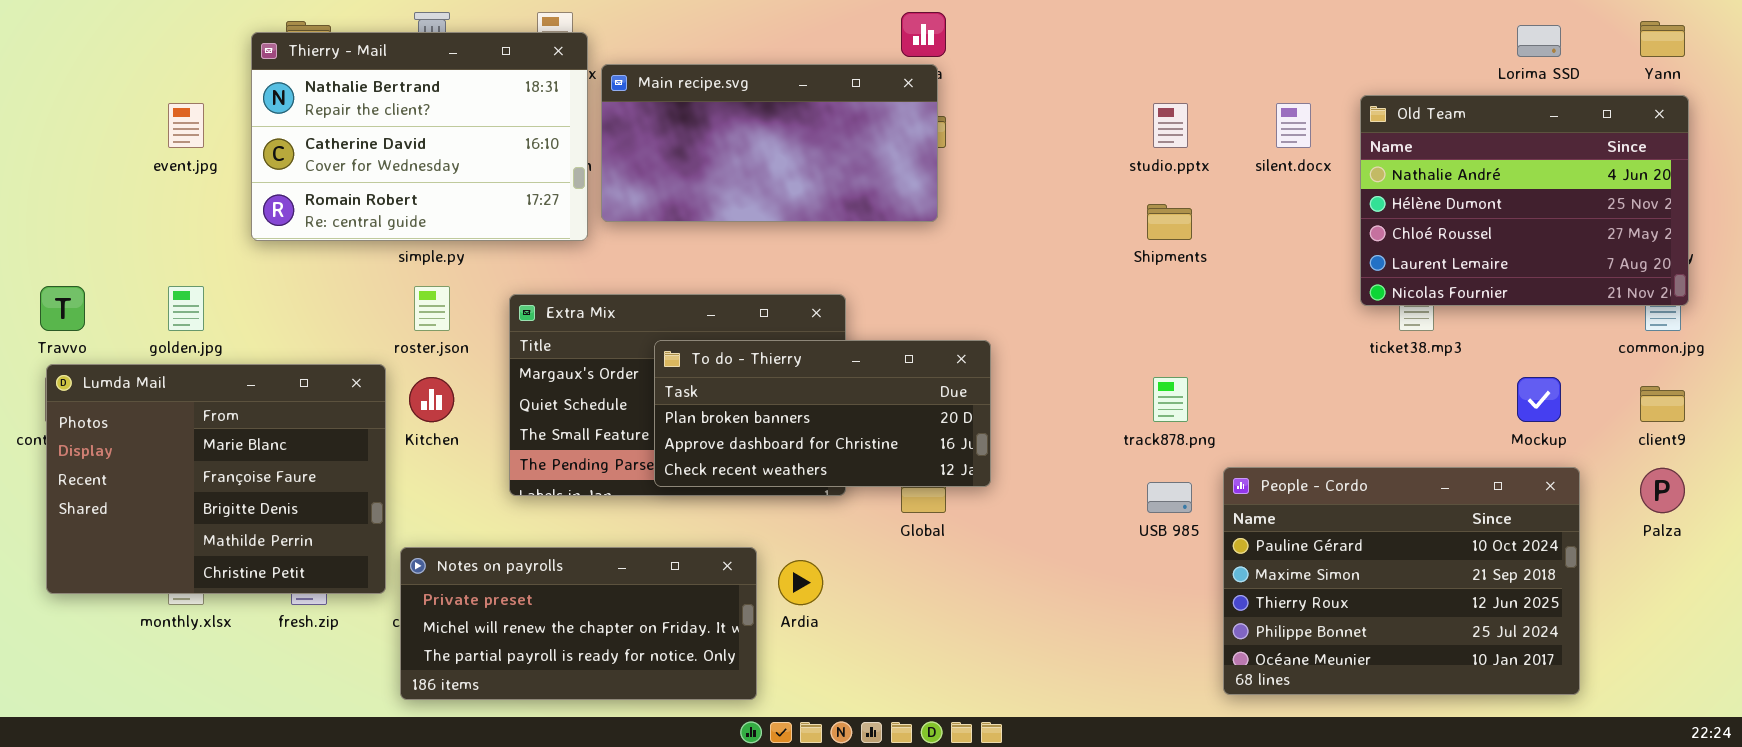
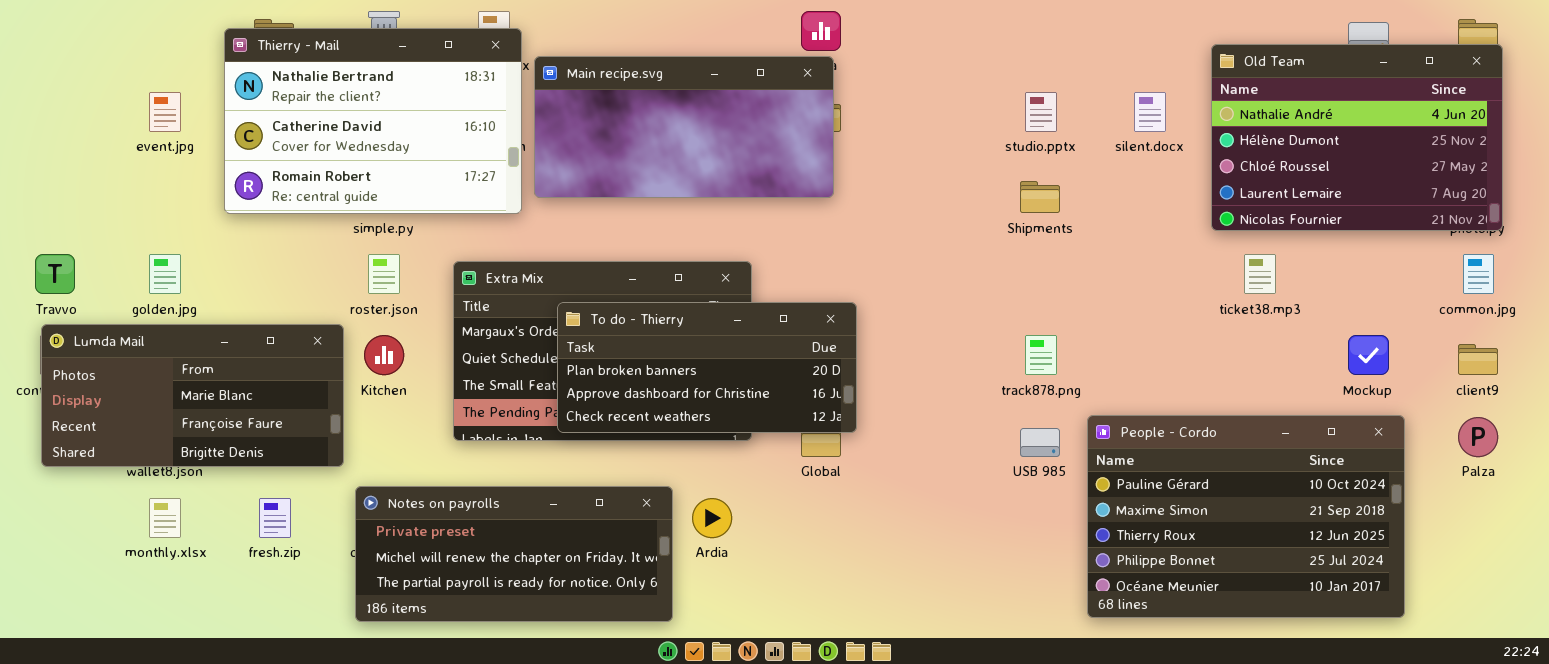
Old Team: [1360,95,1689,306] -> [1211,44,1503,231], moved
To do - Thierry: [654,340,991,487] -> [557,302,857,433], moved
Lumda Mail: [46,364,386,594] -> [41,324,344,467], resized

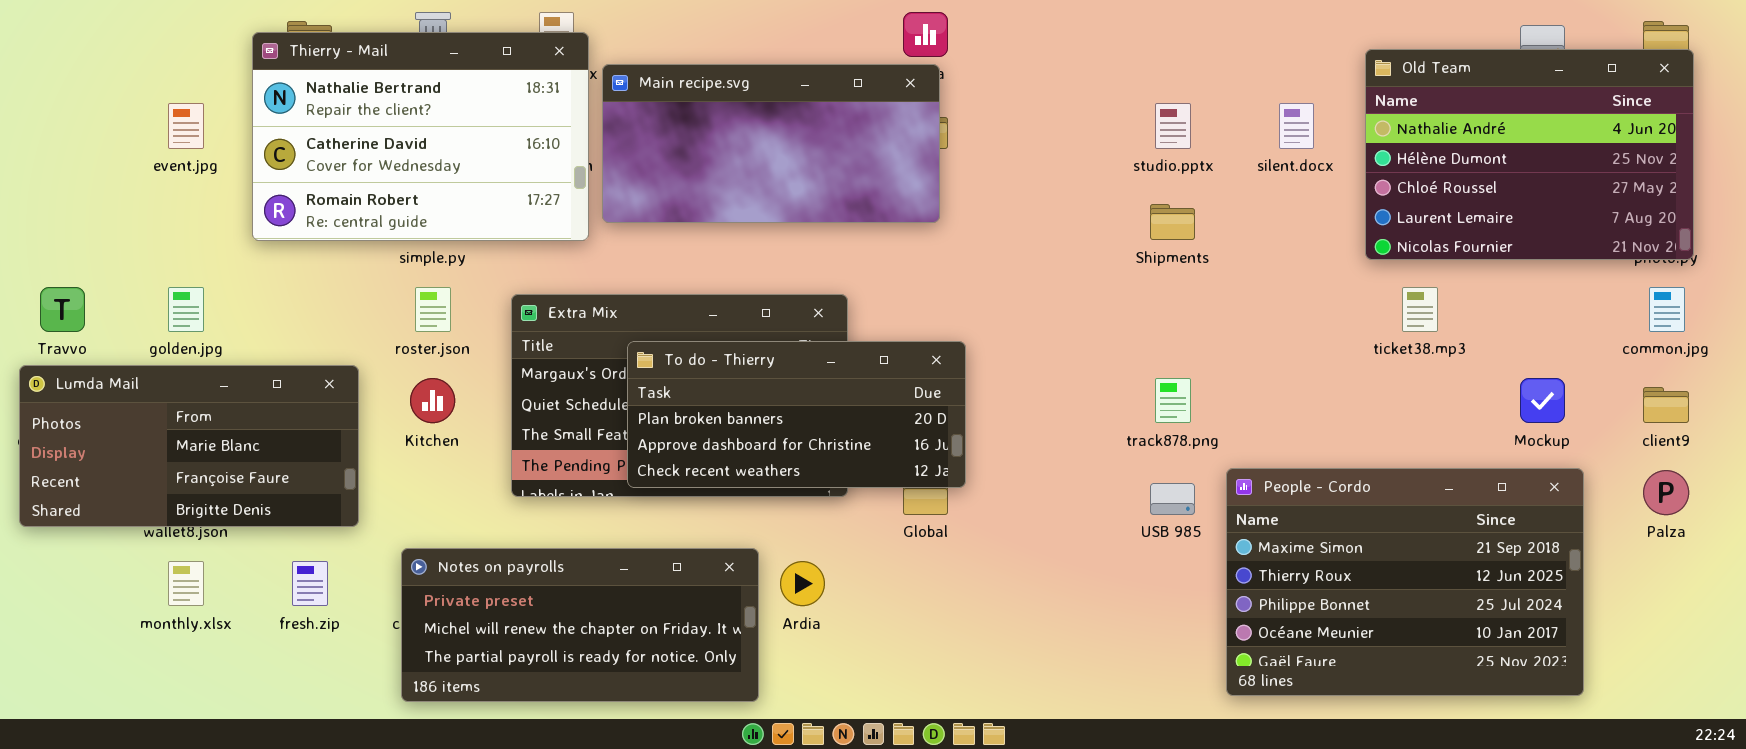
Lumda Mail: [41,324,344,467] -> [19,365,359,527], moved
People - Cordo: [1087,415,1405,618] -> [1226,468,1584,696], scrolled down 1 row

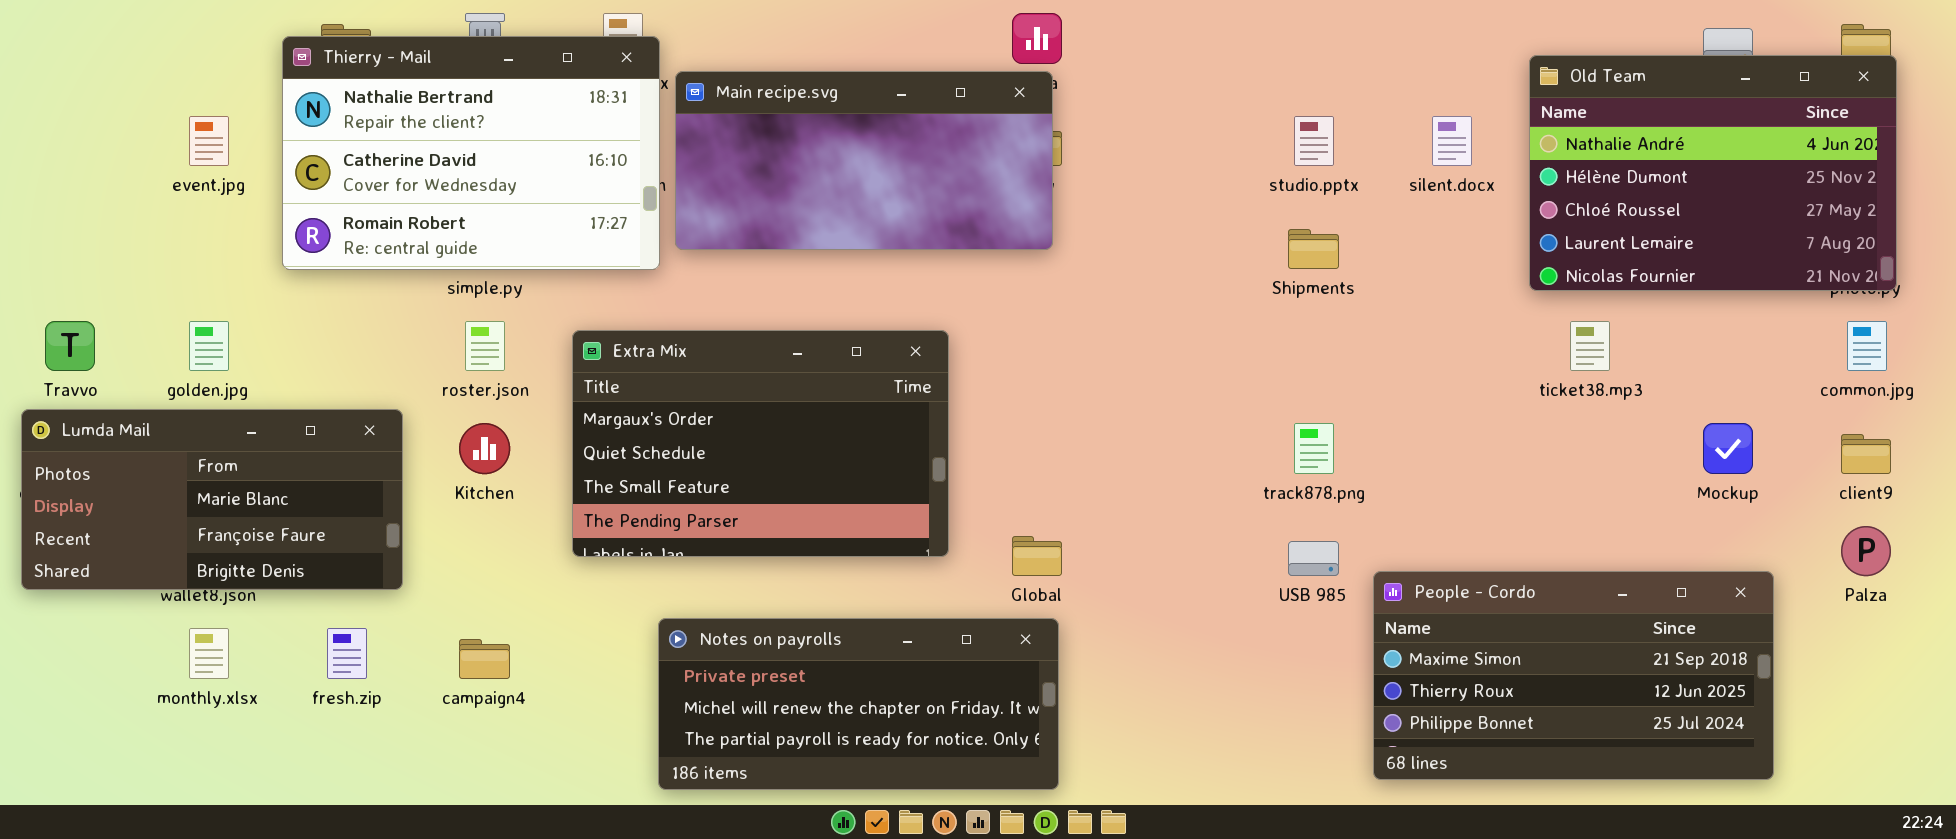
To do - Thierry: [627,341,966,488] -> none, closed
People - Cordo: [1226,468,1584,696] -> [1373,571,1774,780], resized
Notes on payrolls: [401,548,759,702] -> [658,618,1059,790], moved

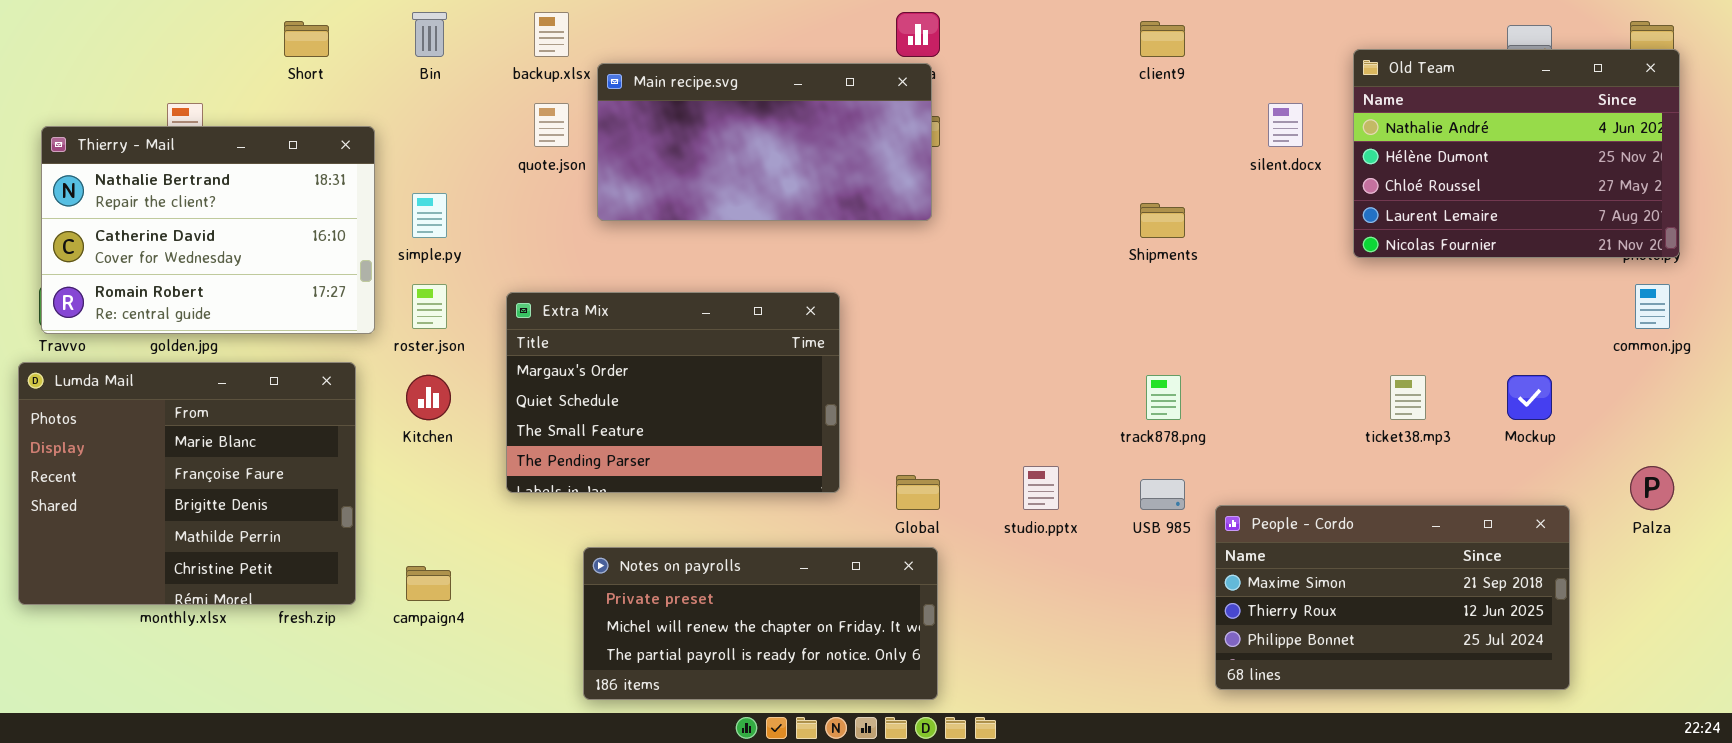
Thierry - Mail: [282,36,660,270] -> [41,126,375,334], moved
studio.pptx: [1294,116,1334,166] -> [1023,466,1059,510], moved
ticket38.mp3: [1570,321,1610,371] -> [1390,375,1426,420], moved
Lumda Mail: [21,409,403,590] -> [18,362,356,605], resized
client9: [1841,434,1891,474] -> [1140,21,1185,57], moved

